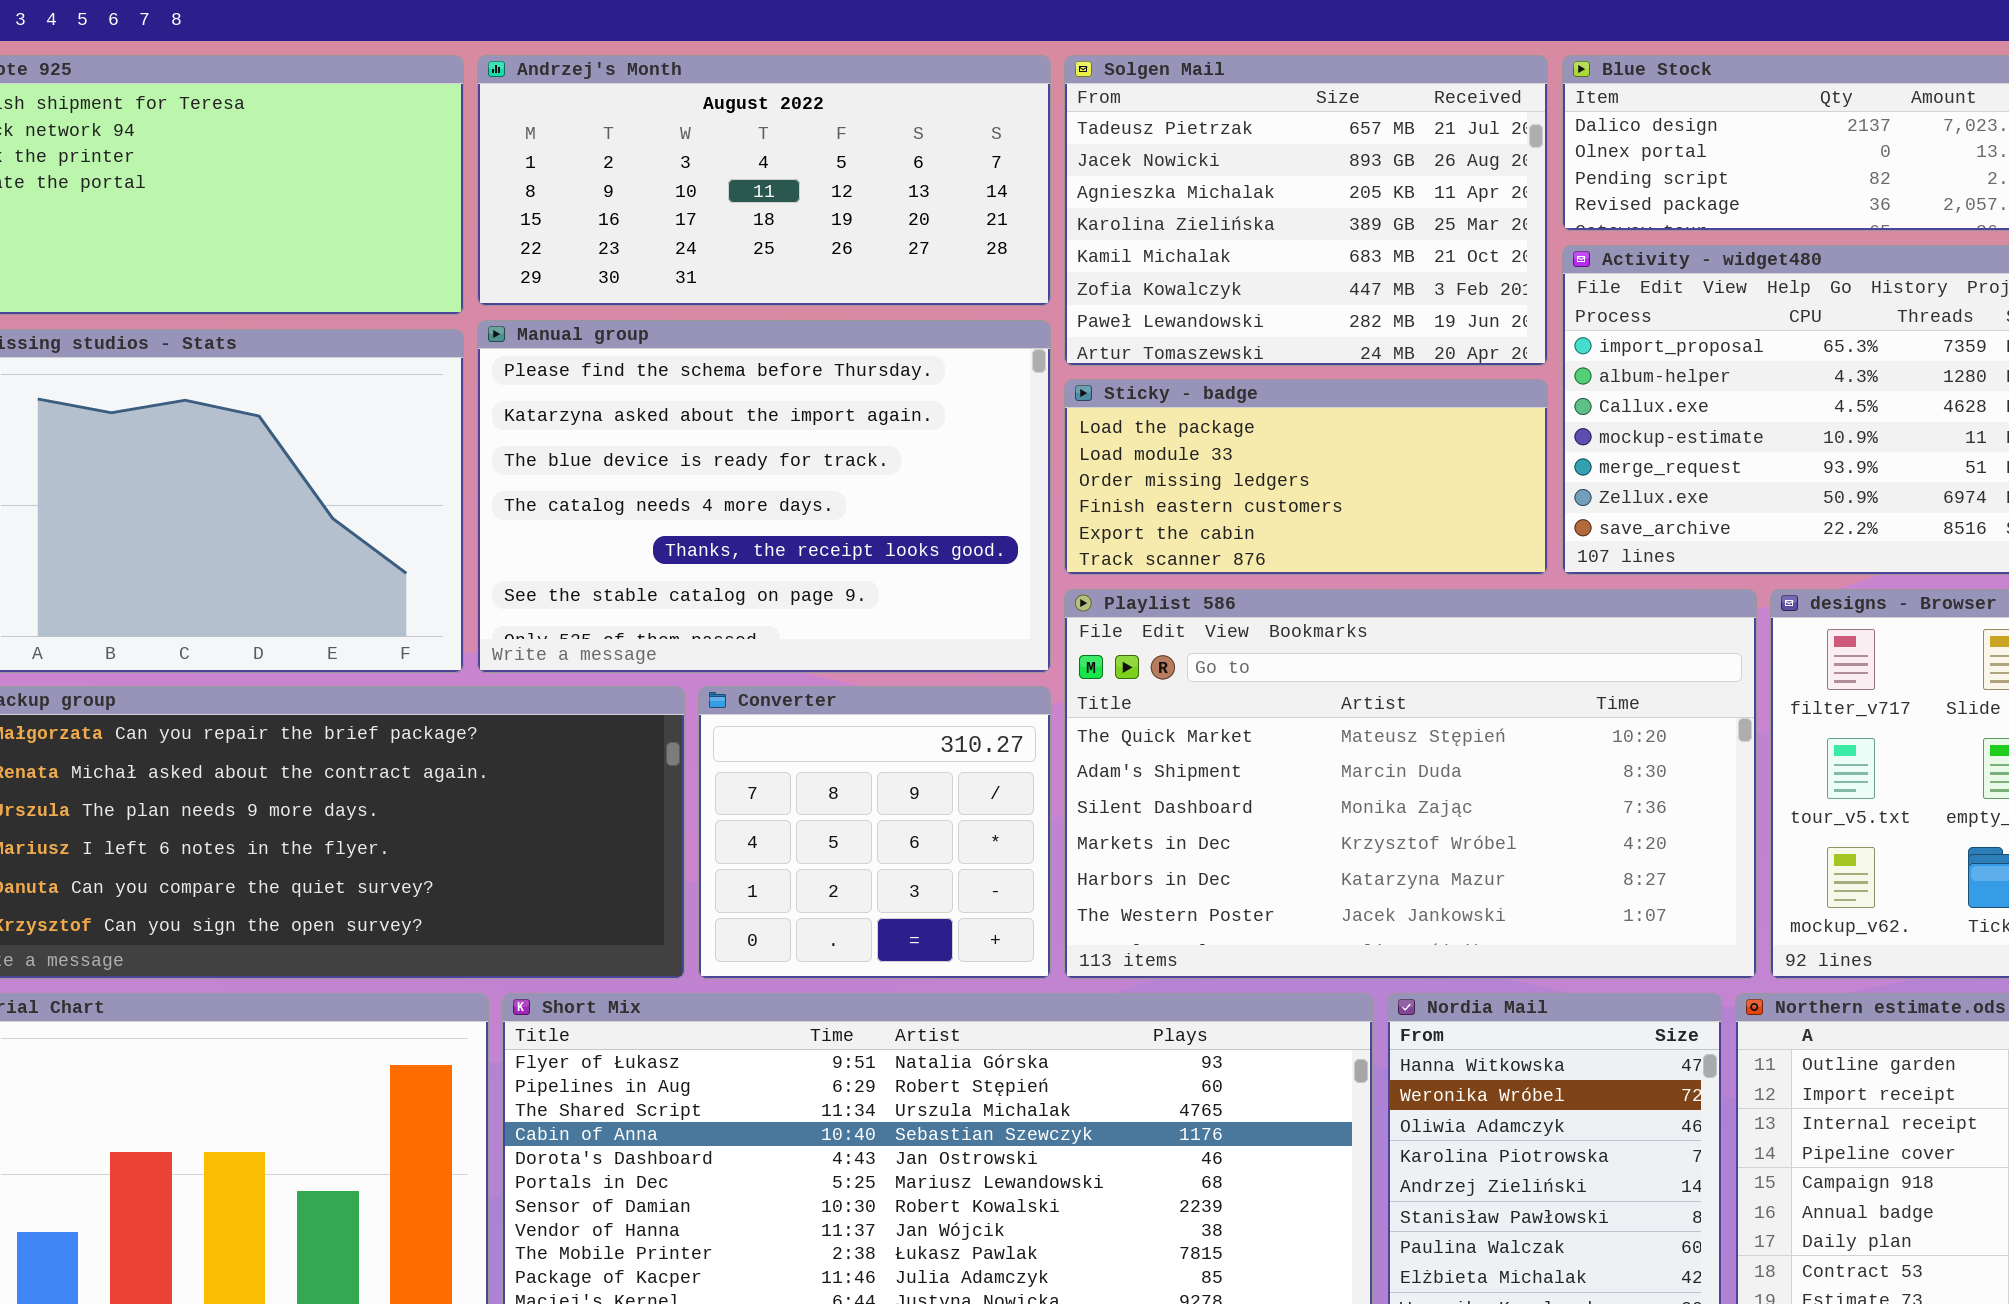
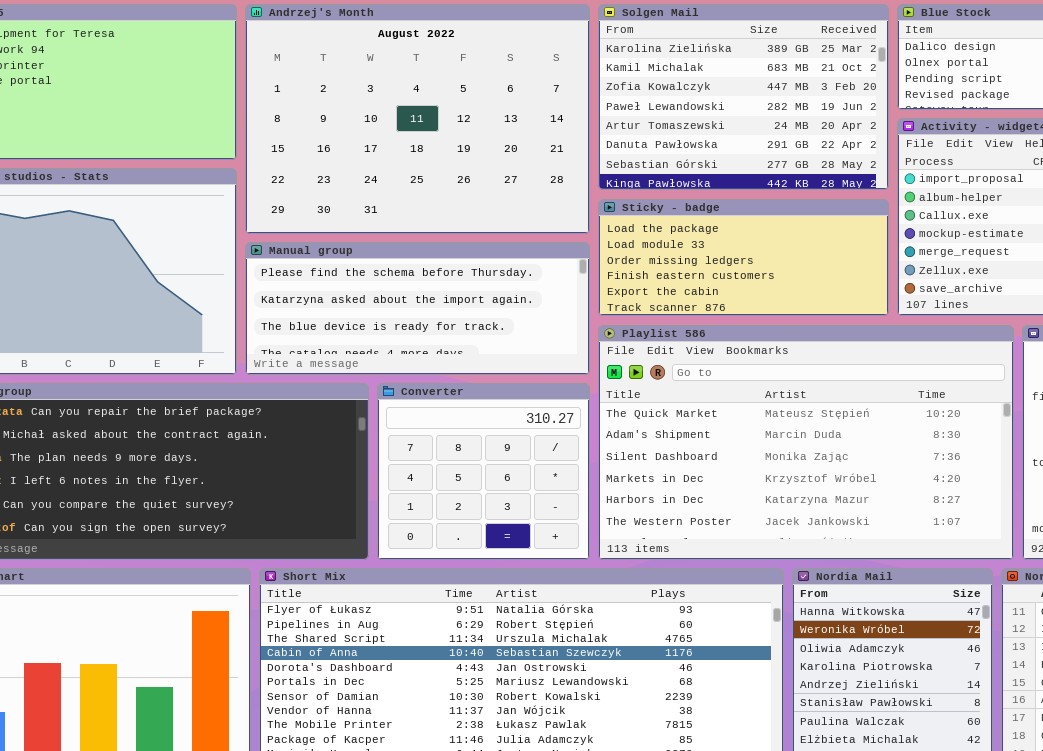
Andrzej's Month: [477,55,1051,306] -> [245,4,590,234], resized
Solgen Mail: [1064,55,1548,366] -> [598,4,889,190], scrolled down 3 rows
Manual group: [477,320,1051,673] -> [245,242,590,375], resized

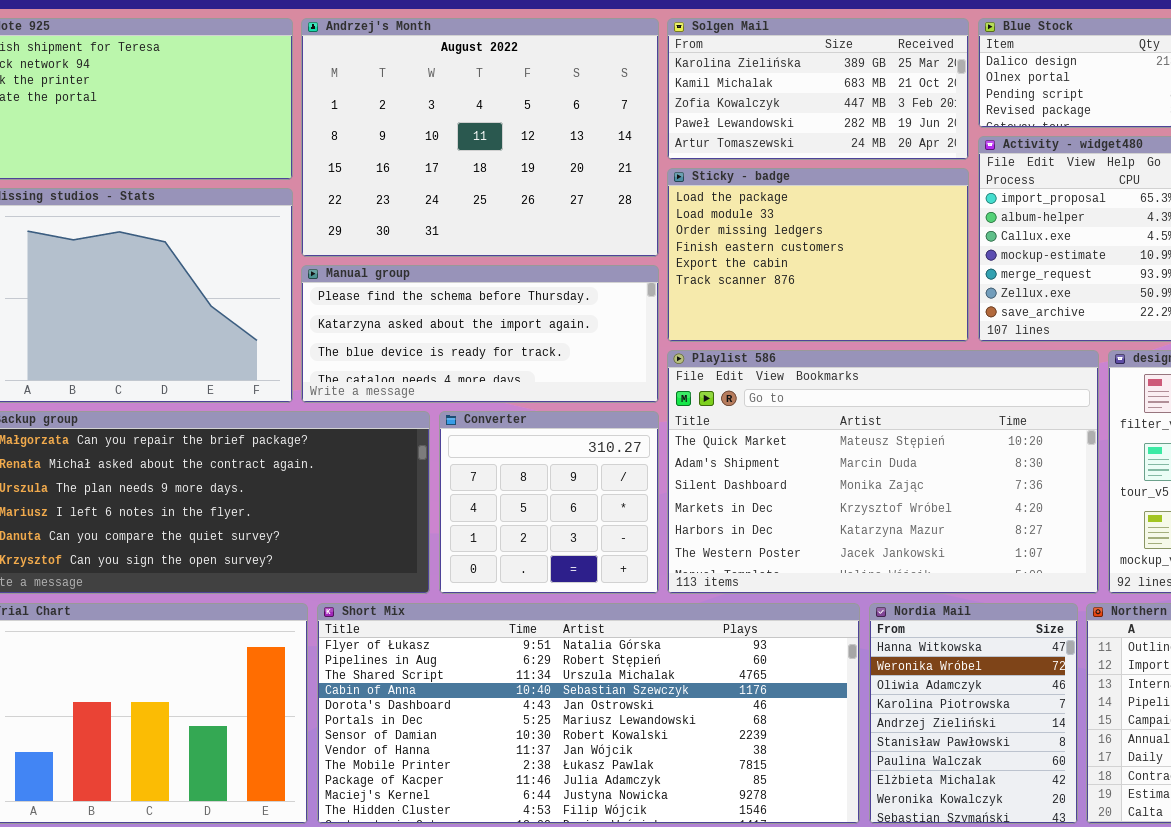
Solgen Mail: [598,4,889,190] -> [667,18,969,160], resized
Sticky - badge: [598,199,889,316] -> [667,168,969,342], resized

